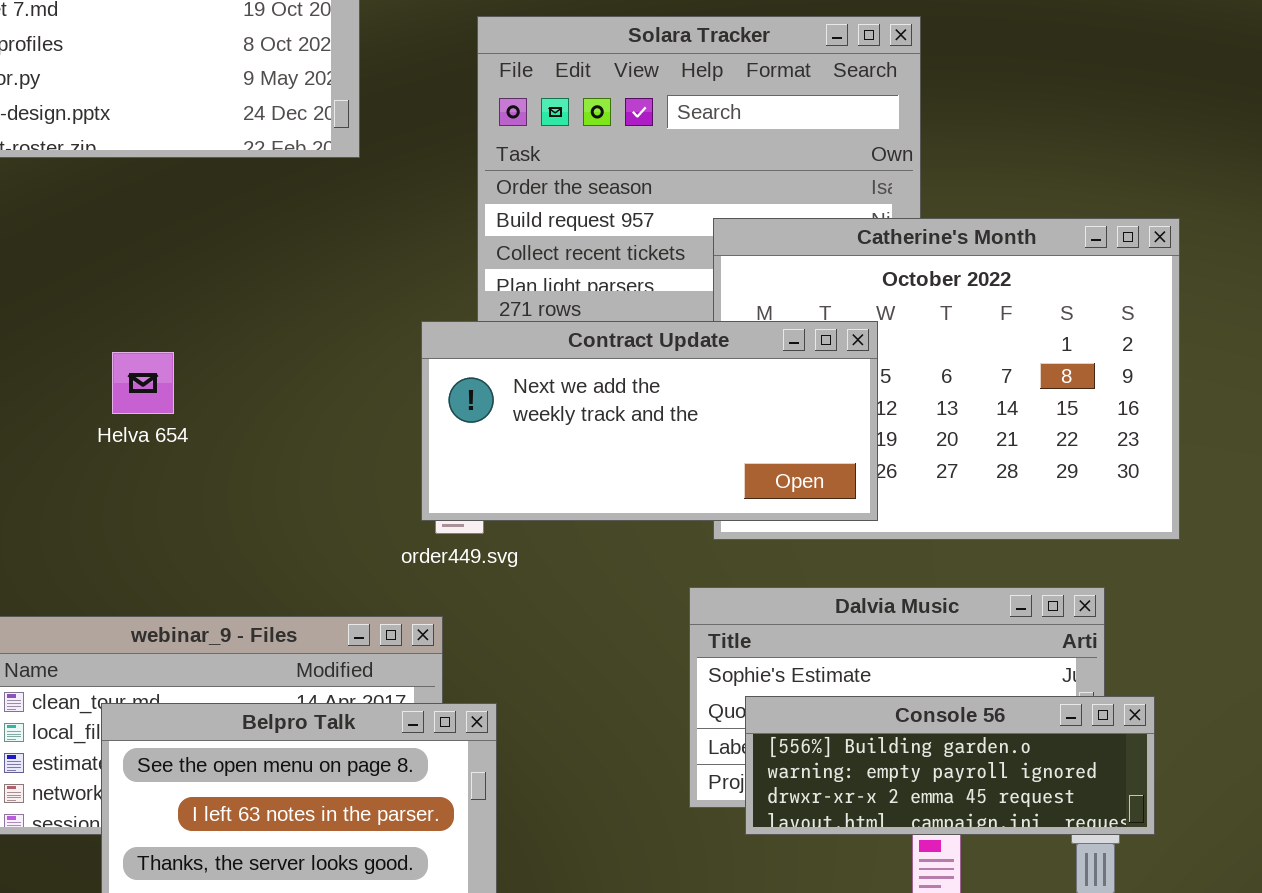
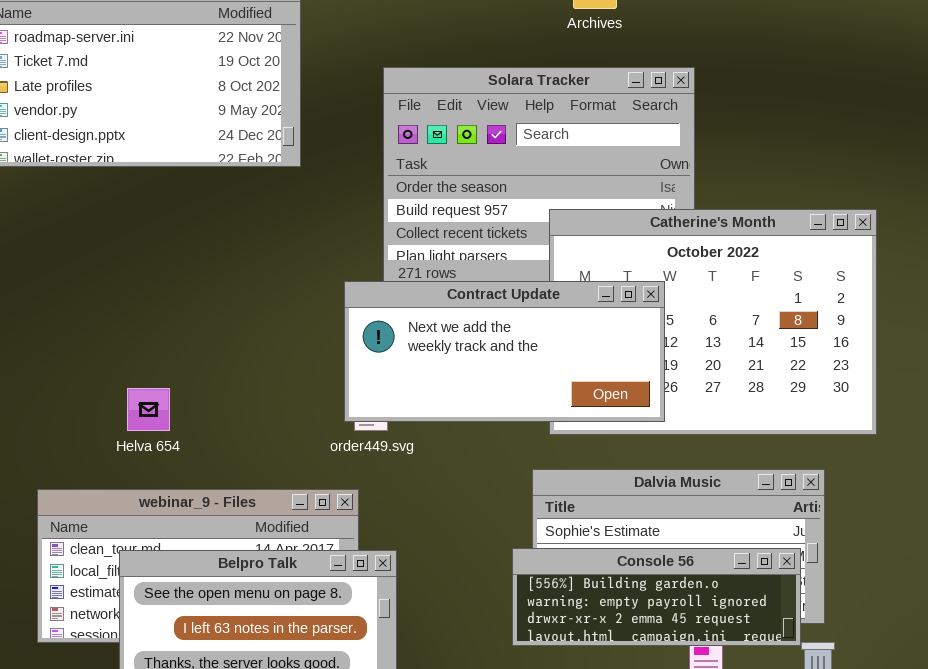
Helva 654: [112,352,174,414] -> [127,388,170,431], moved
Console 56: [745,696,1155,835] -> [512,548,801,646], moved

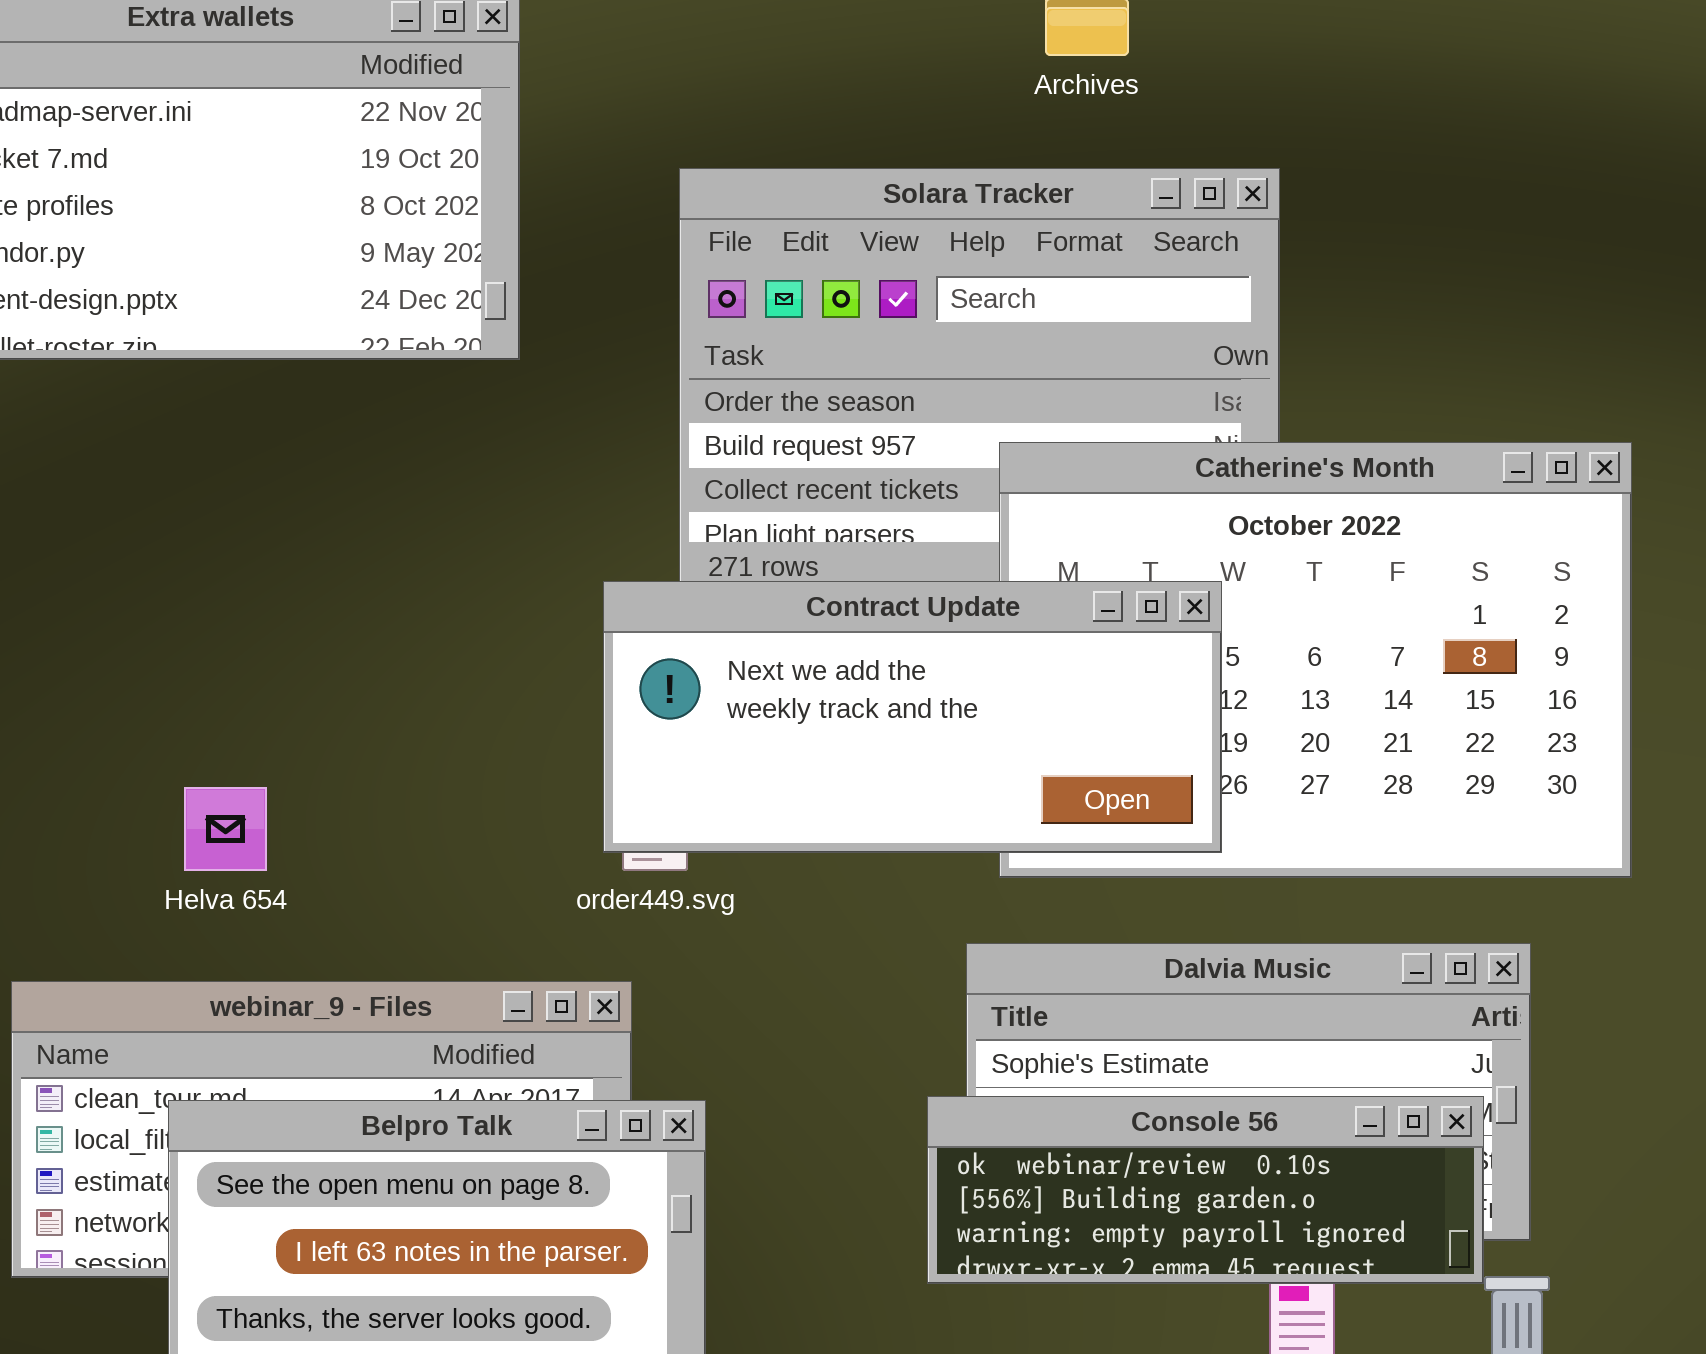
Console 56: [512,548,801,646] -> [927,1096,1484,1284], scrolled up 1 row

